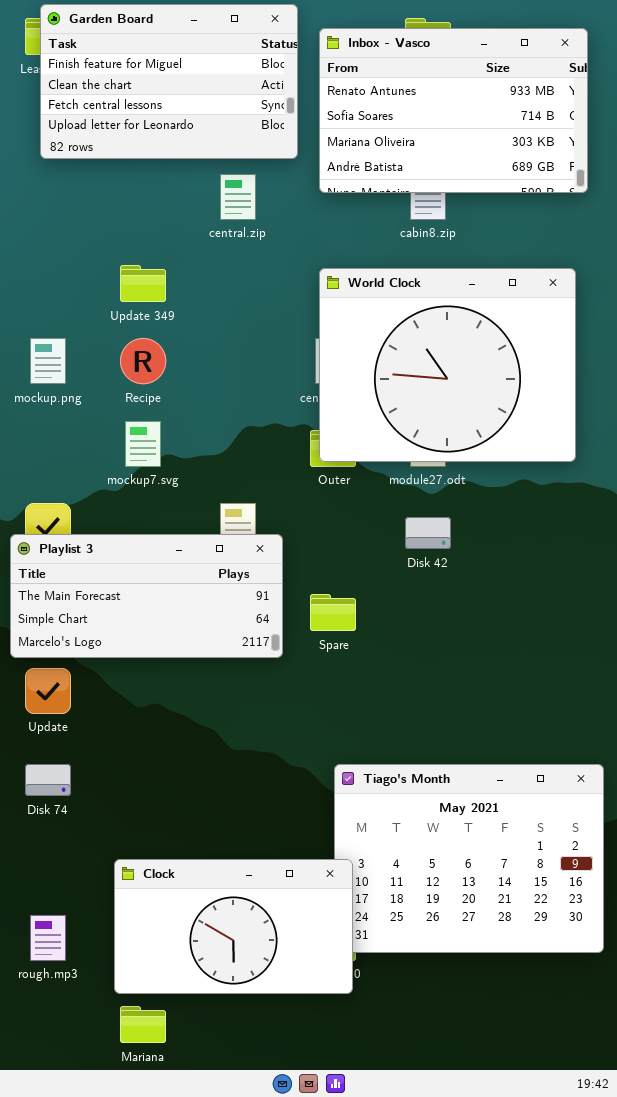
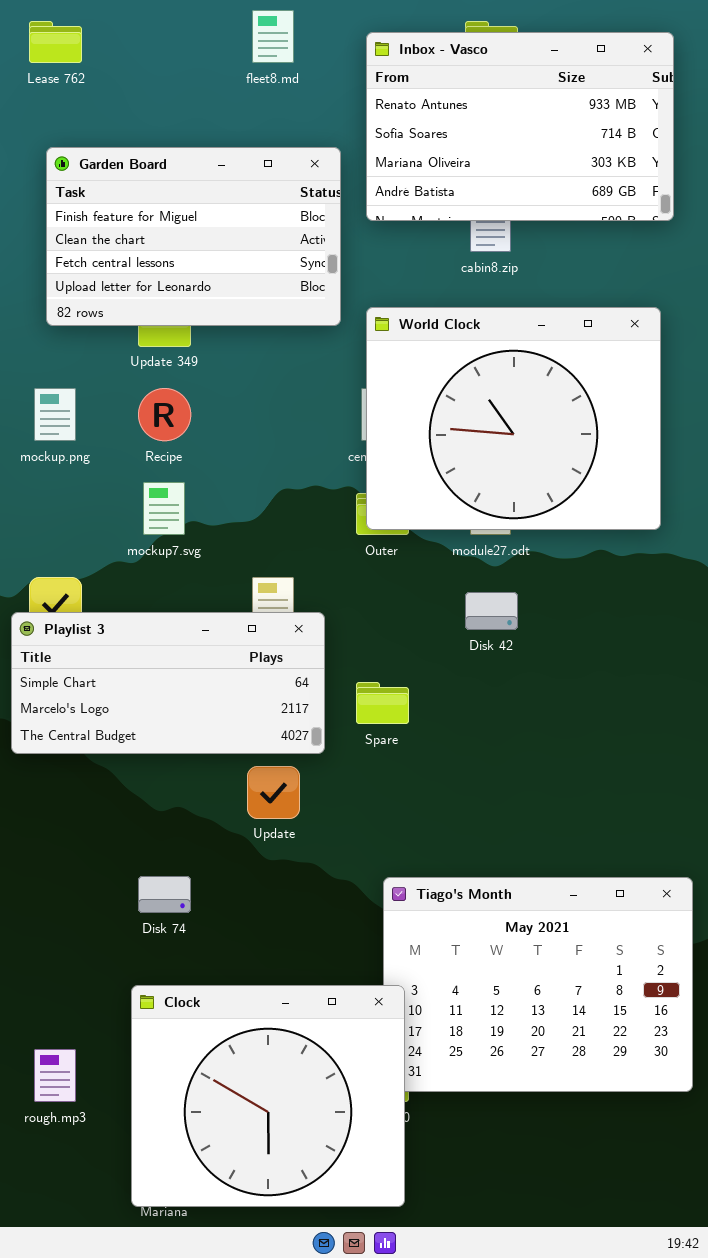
Garden Board: [40,4,298,159] -> [46,147,341,326], moved
Playlist 3: [10,534,283,658] -> [11,612,325,754], scrolled down 1 row
Update: [25,668,71,714] -> [247,766,300,819], moved
Disk 74: [25,764,71,796] -> [138,876,191,913], moved
Clock: [114,859,353,994] -> [131,985,405,1207], resized

